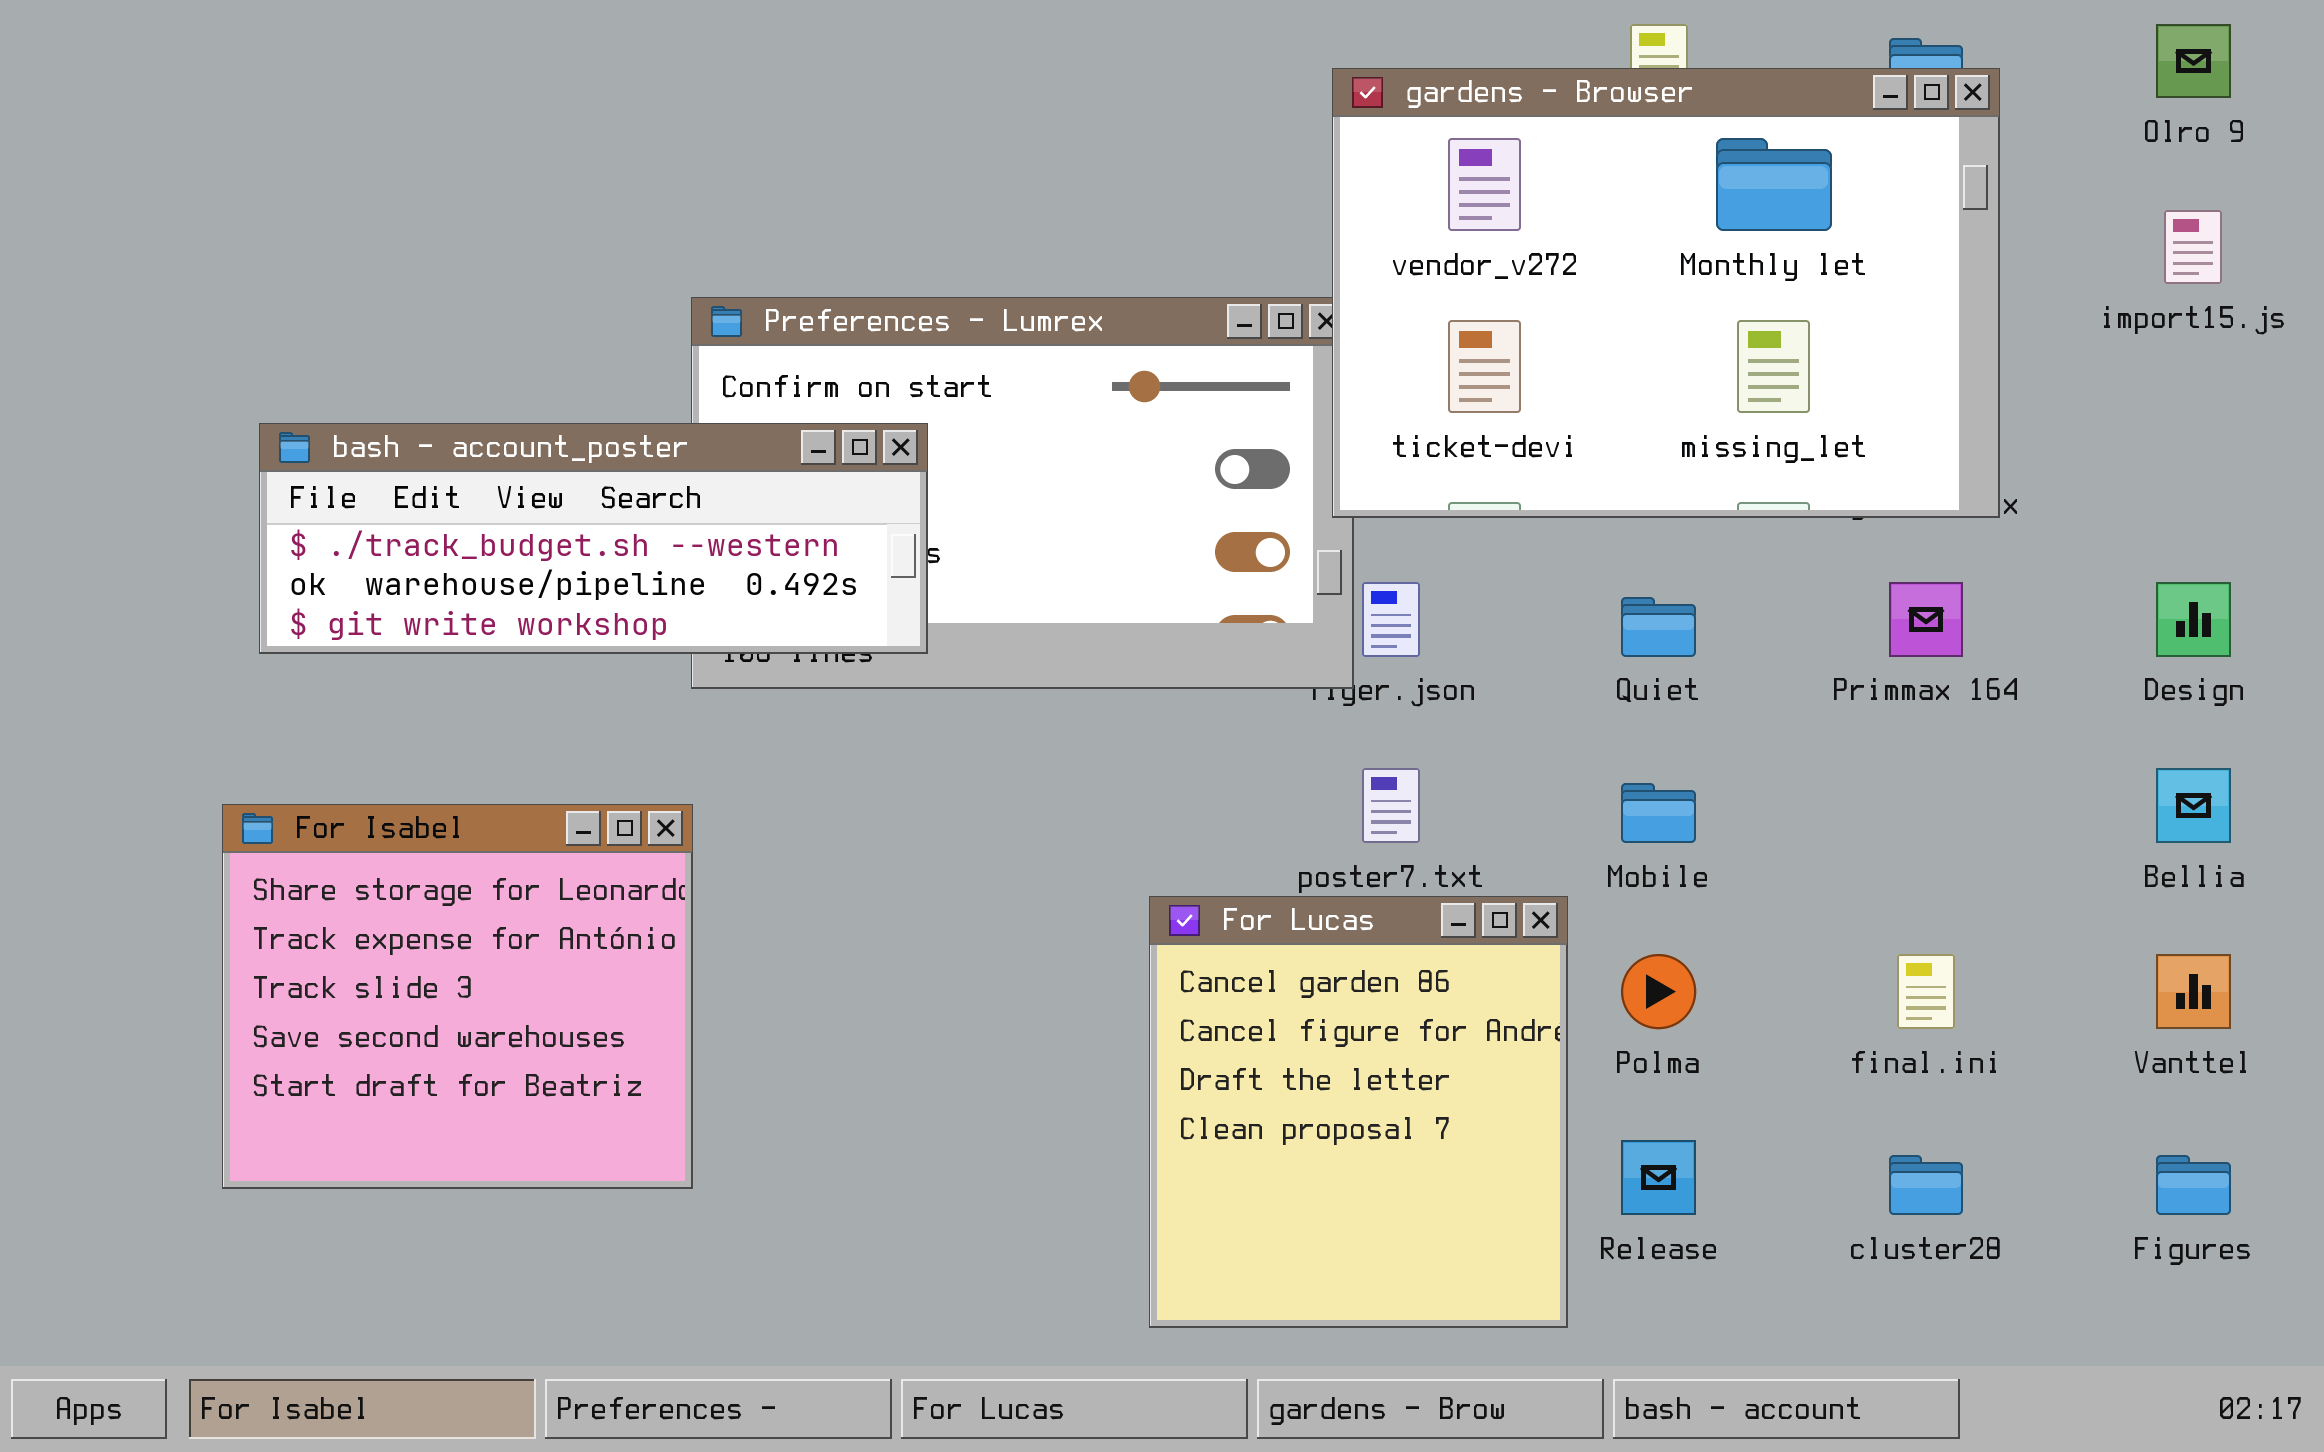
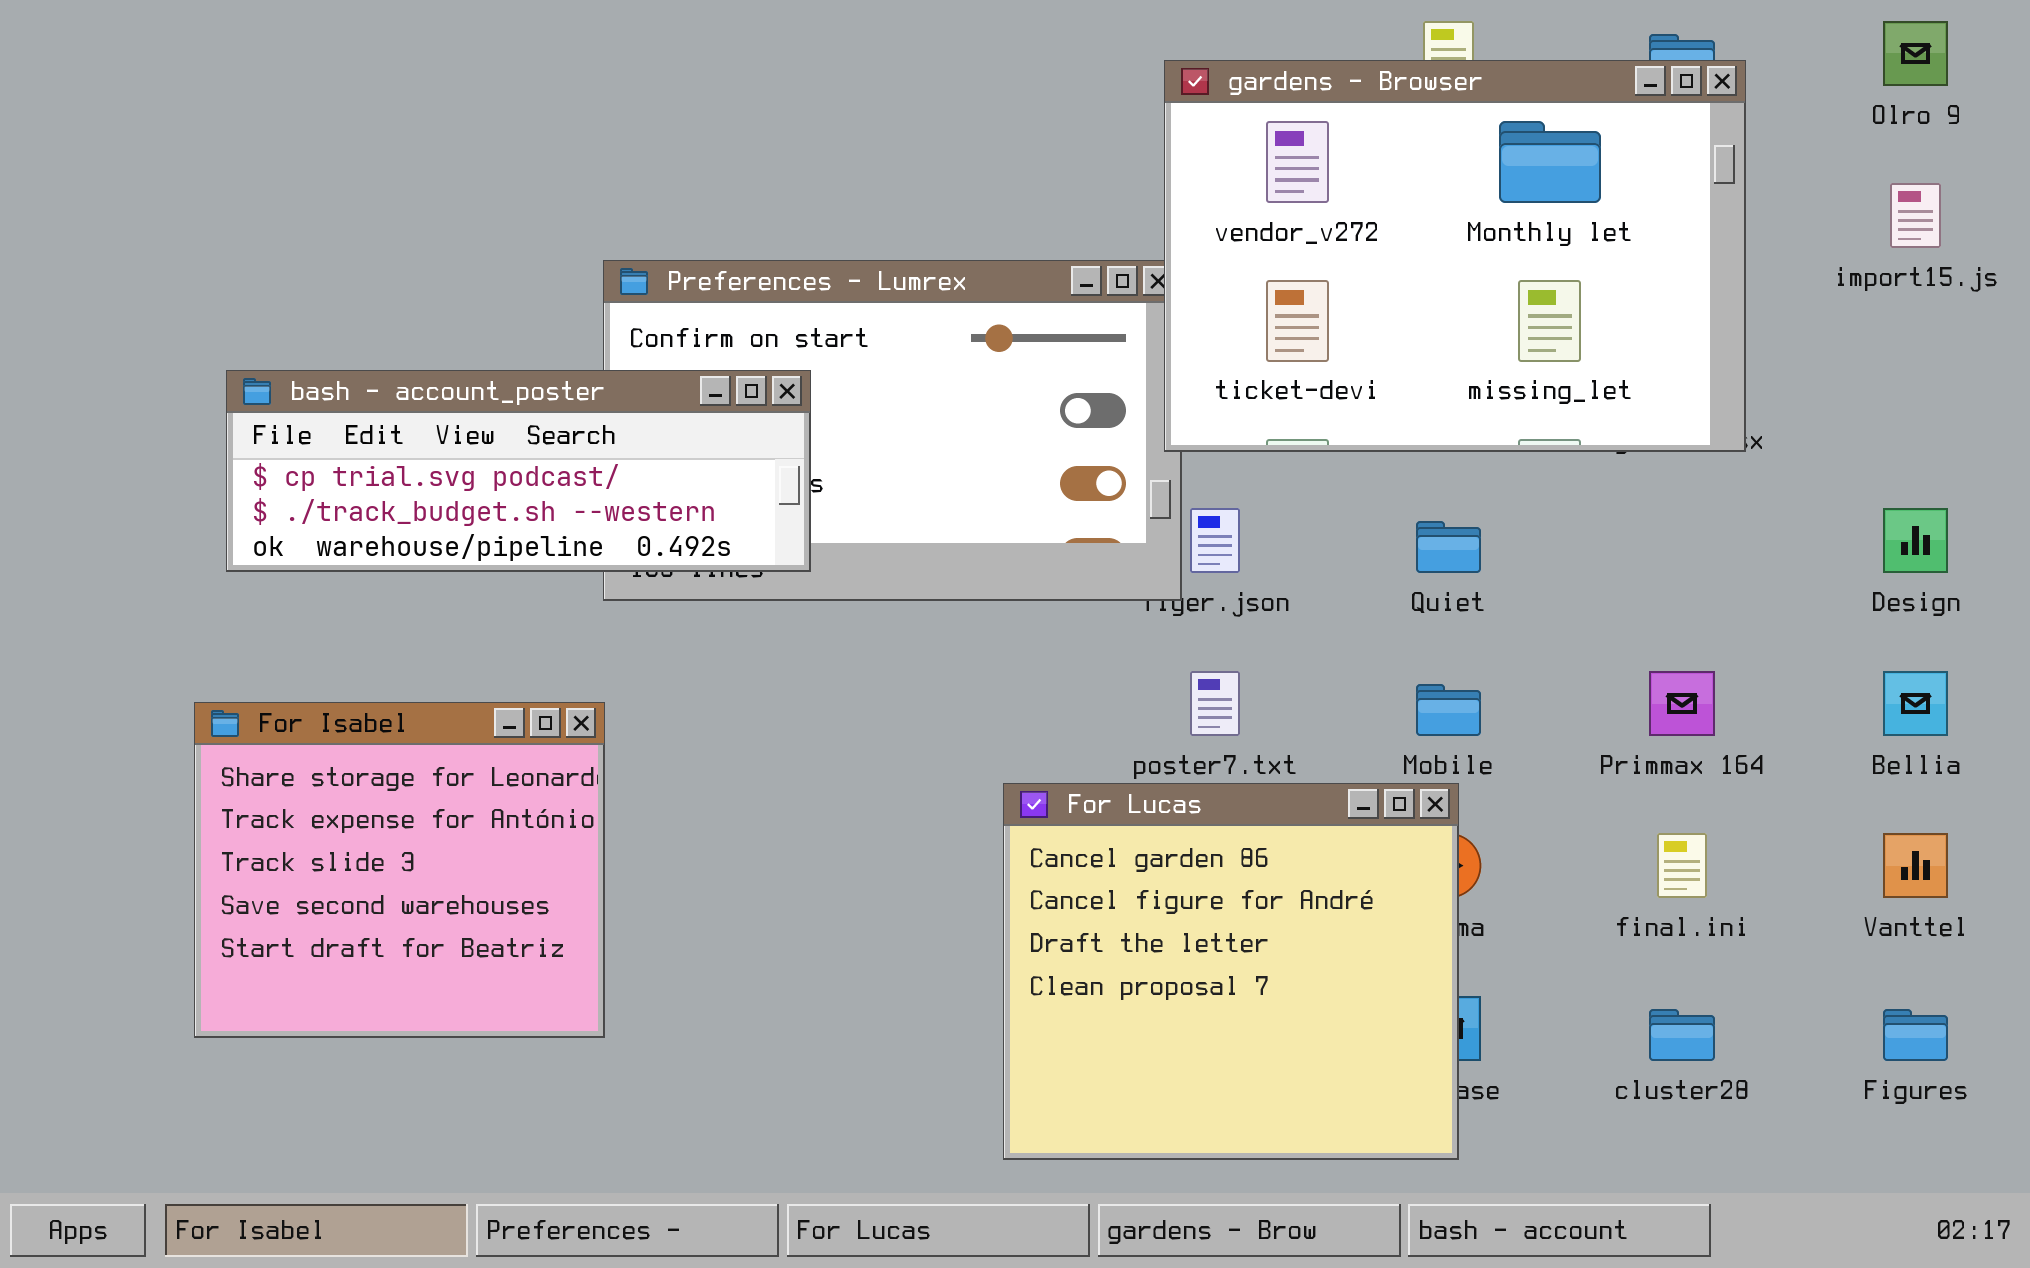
bash - account_poster: [259,423,928,654] -> [226,370,811,572], scrolled up 1 row
Primmax 164: [1889,582,1963,657] -> [1649,671,1715,736], moved
For Lucas: [1149,896,1568,1328] -> [1003,783,1459,1160], resized

